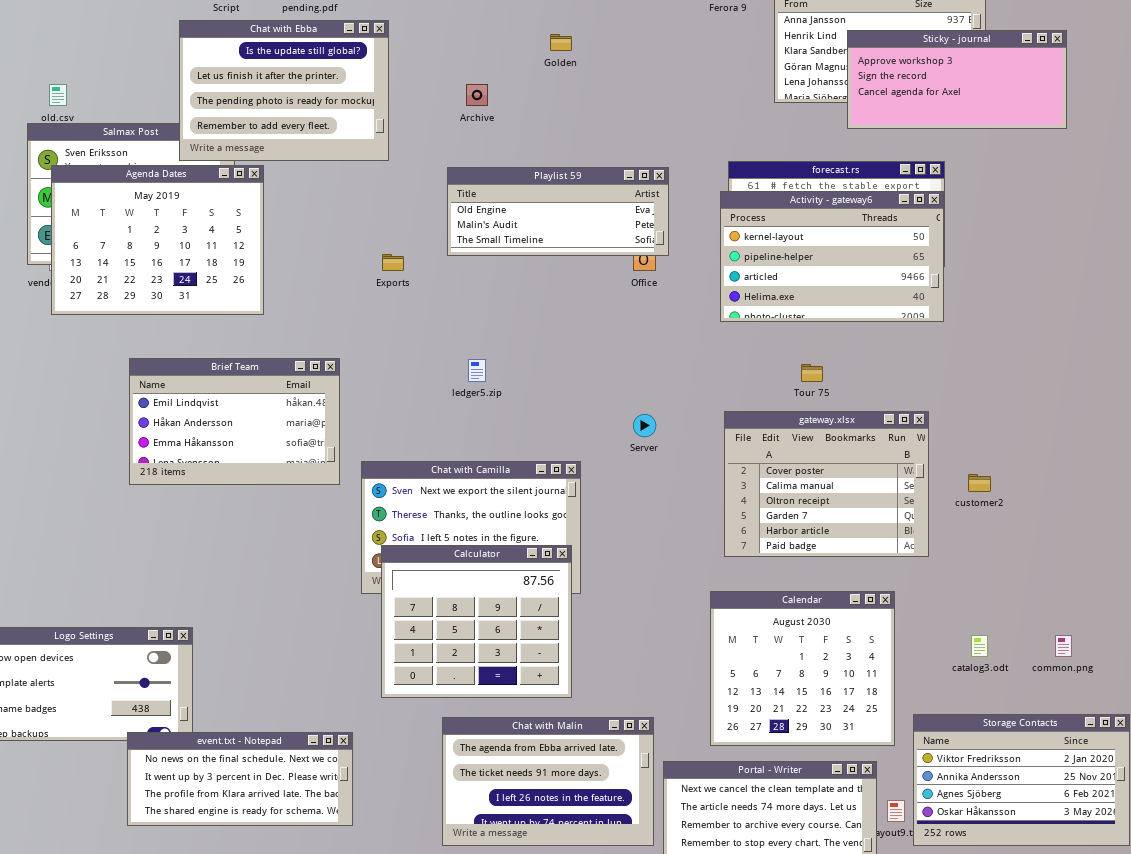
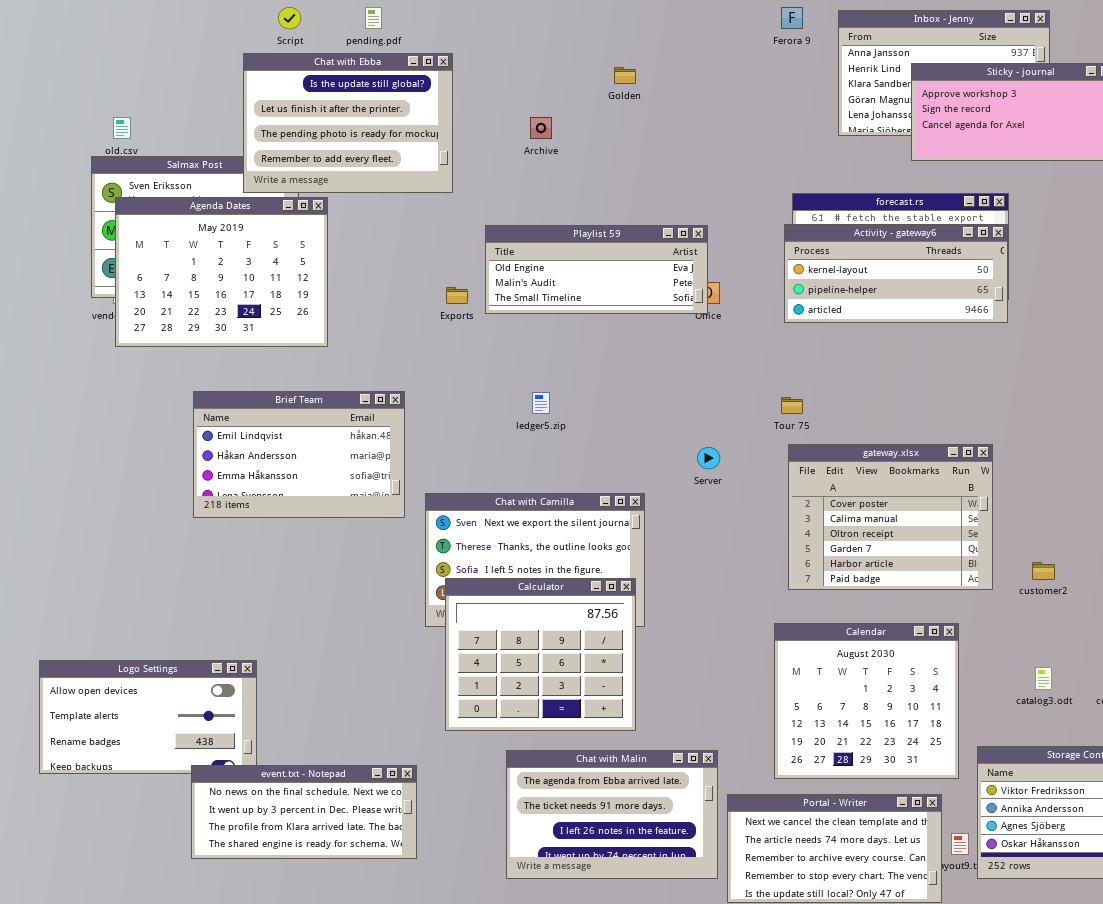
Playlist 59: [447,167,669,256] -> [485,225,708,314], moved
Activity - gateway6: [720,191,944,322] -> [784,224,1008,323], resized
Tour 75: [801,364,823,382] -> [781,397,803,414], moved
customer2: [968,474,991,492] -> [1032,562,1055,580], moved

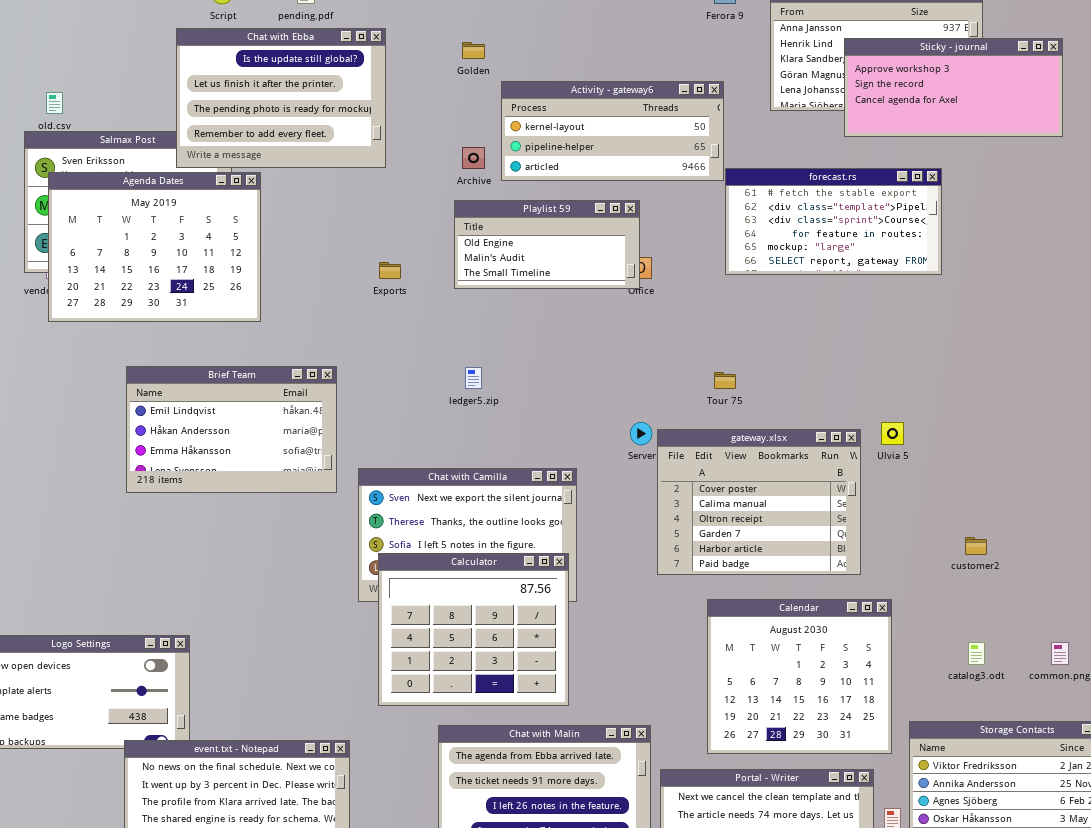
Golden: [614,67,636,84] -> [462,42,485,59], moved
Archive: [530,117,552,139] -> [462,147,485,169], moved
Activity - gateway6: [784,224,1008,323] -> [501,81,724,181], moved
Playlist 59: [485,225,708,314] -> [454,200,640,289], resized
gateway.xlsx: [788,444,993,590] -> [657,429,861,575], moved

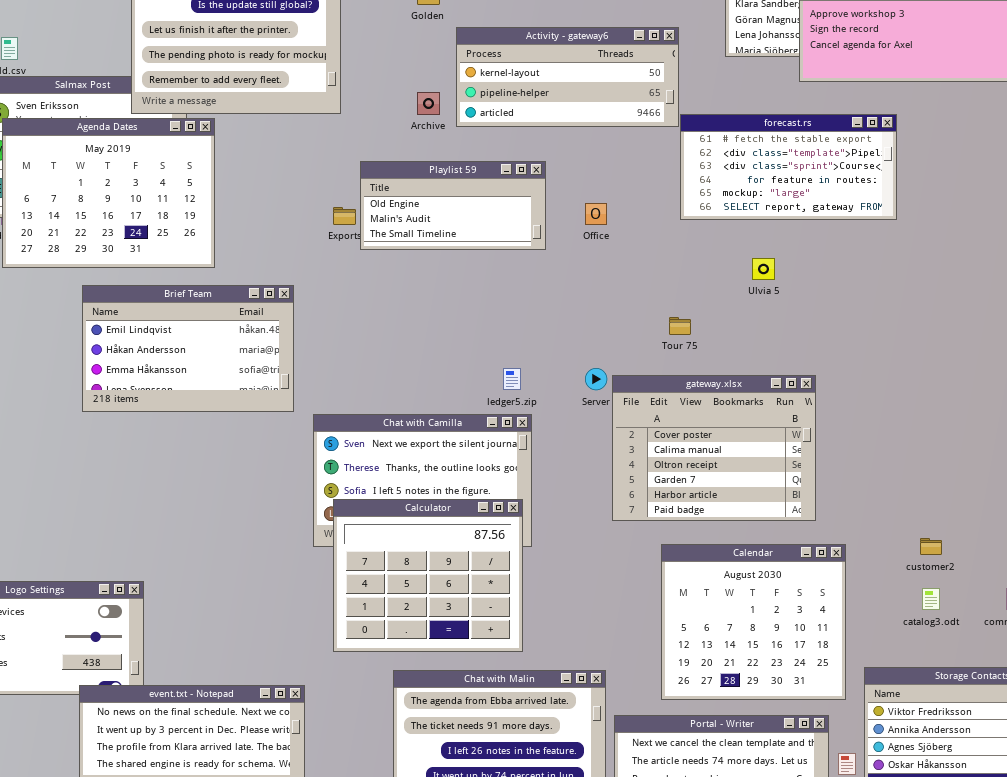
Playlist 59: [454,200,640,289] -> [360,161,546,250], moved
Brief Team: [126,366,337,493] -> [82,285,294,412], moved
ledger5.zip: [465,367,482,389] -> [503,368,521,390], moved
Ulvia 5: [881,422,904,445] -> [752,258,775,280], moved
customer2: [965,537,987,555] -> [920,538,942,555], moved

